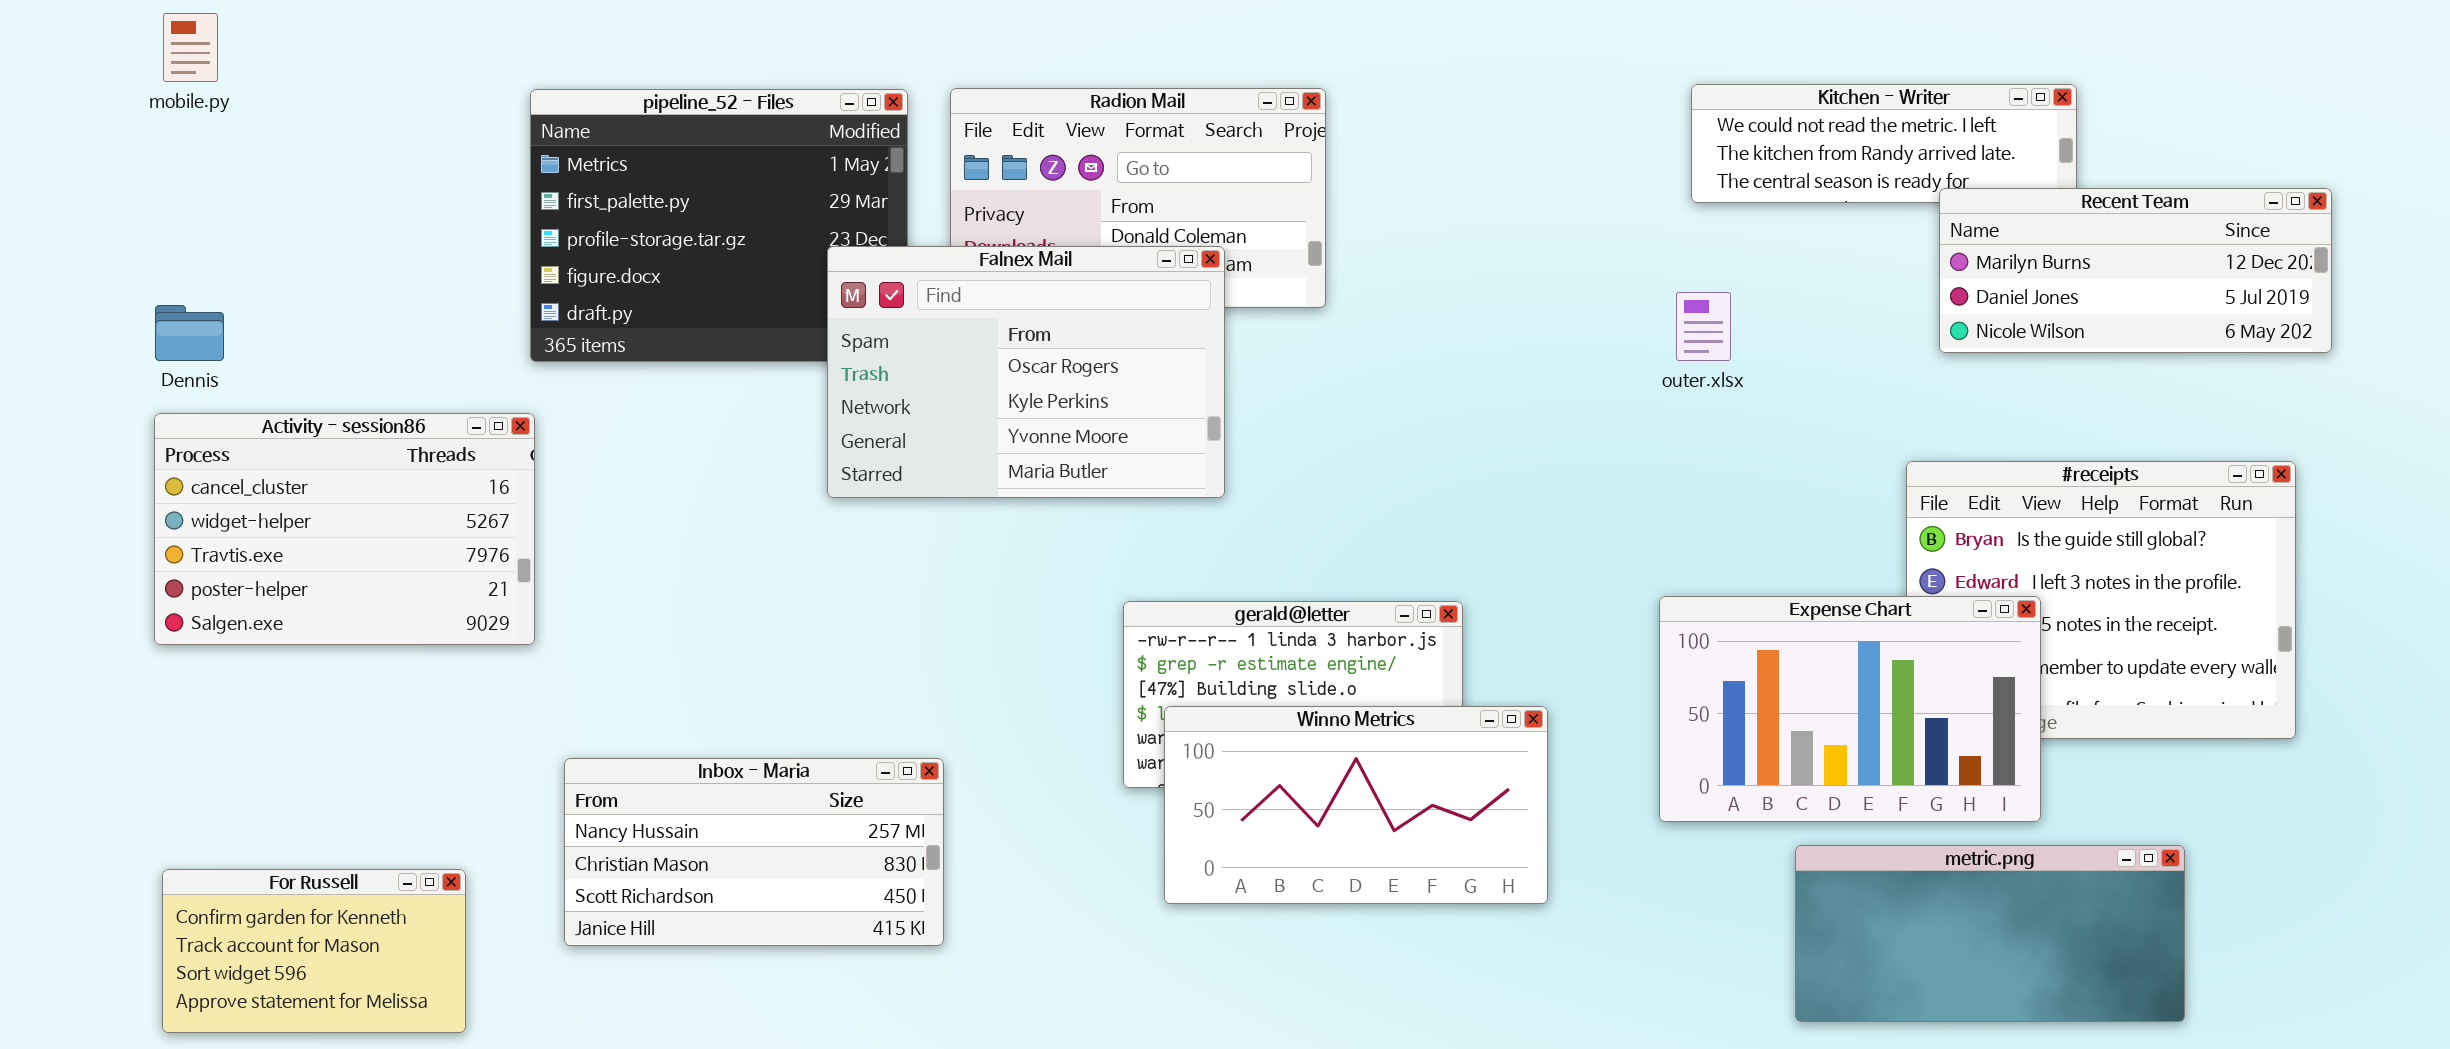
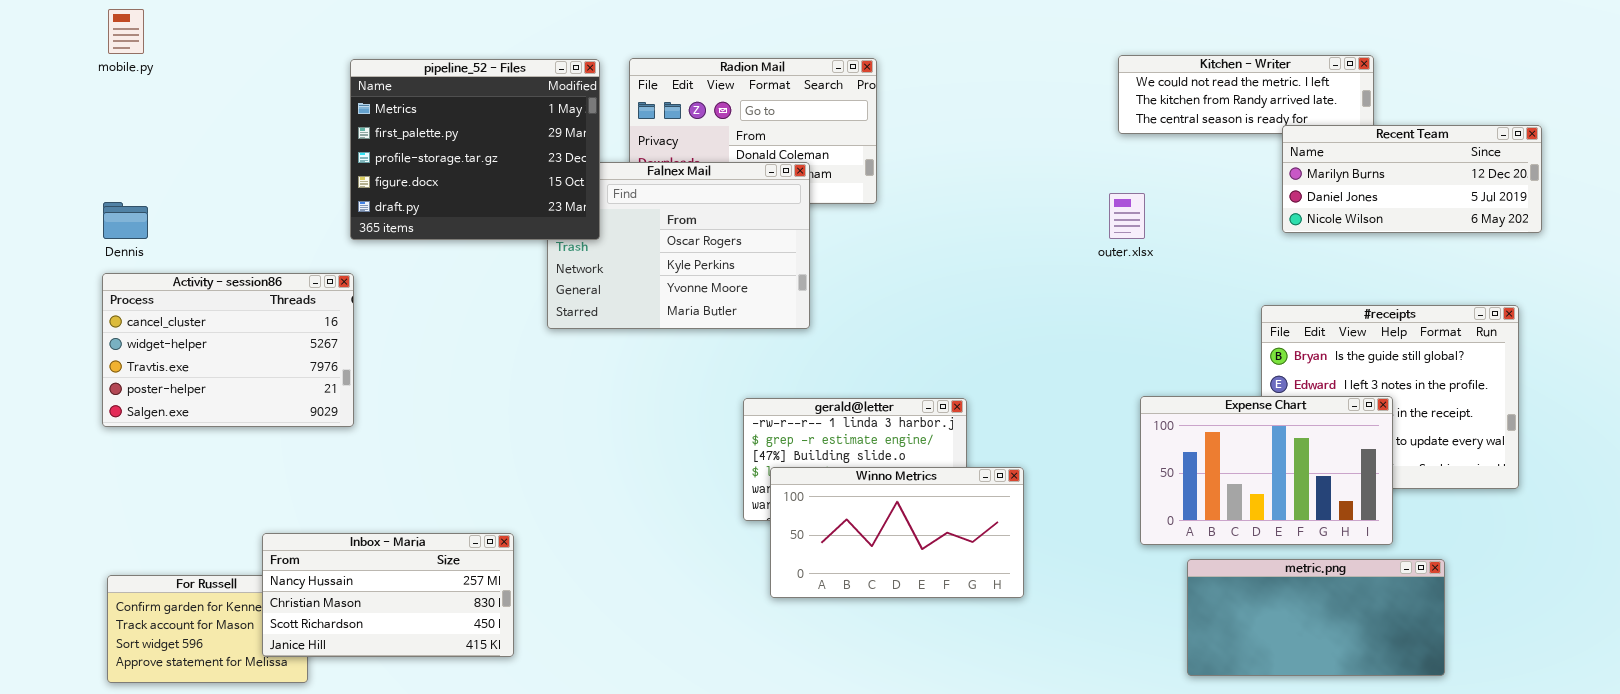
pipeline_52 - Files: [530,89,908,362] -> [350,59,600,240], raised
Expense Chart: [1659,596,2041,822] -> [1140,396,1393,545], moved
Inbox - Maria: [564,758,944,946] -> [262,533,514,657], moved

